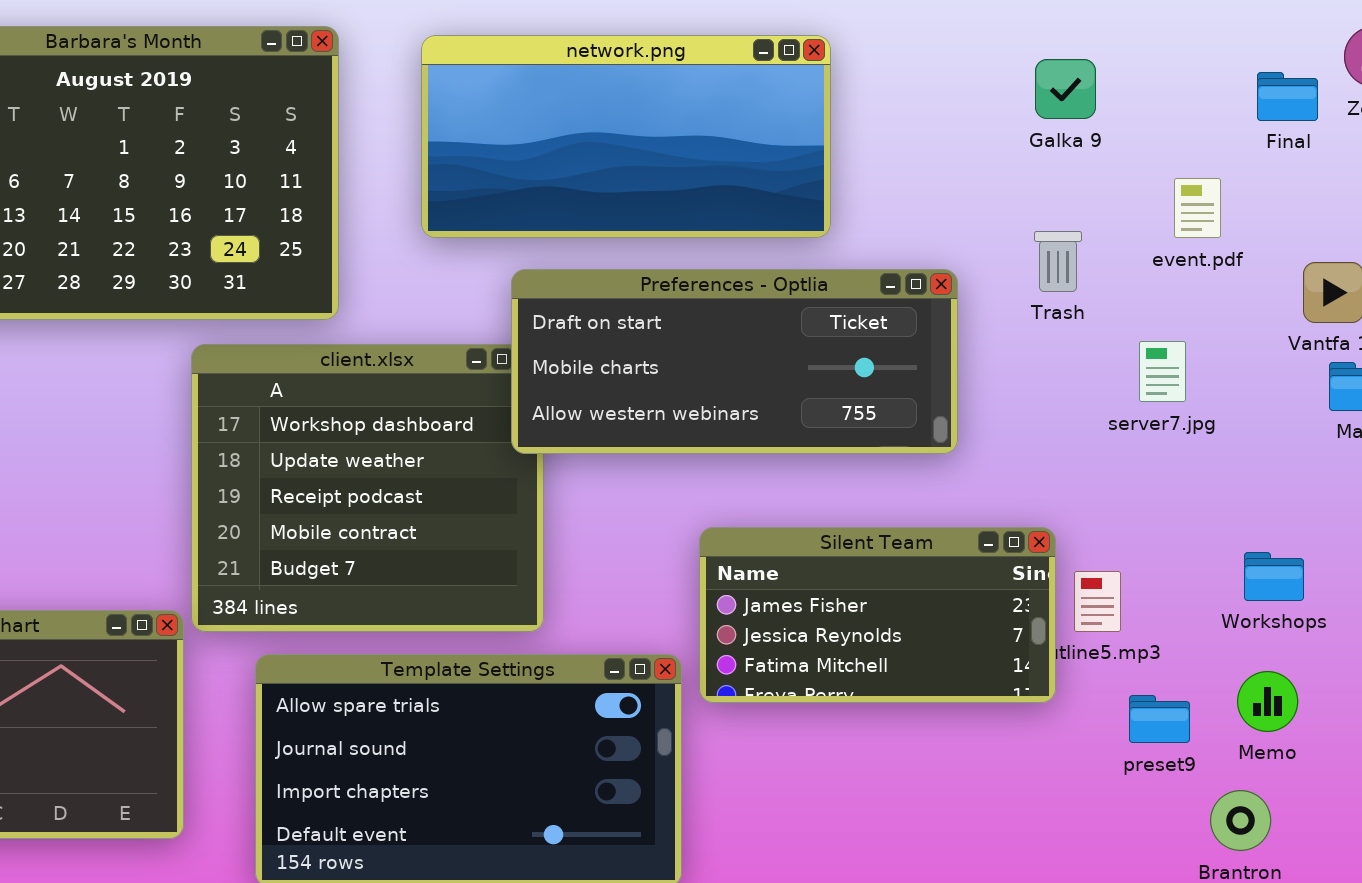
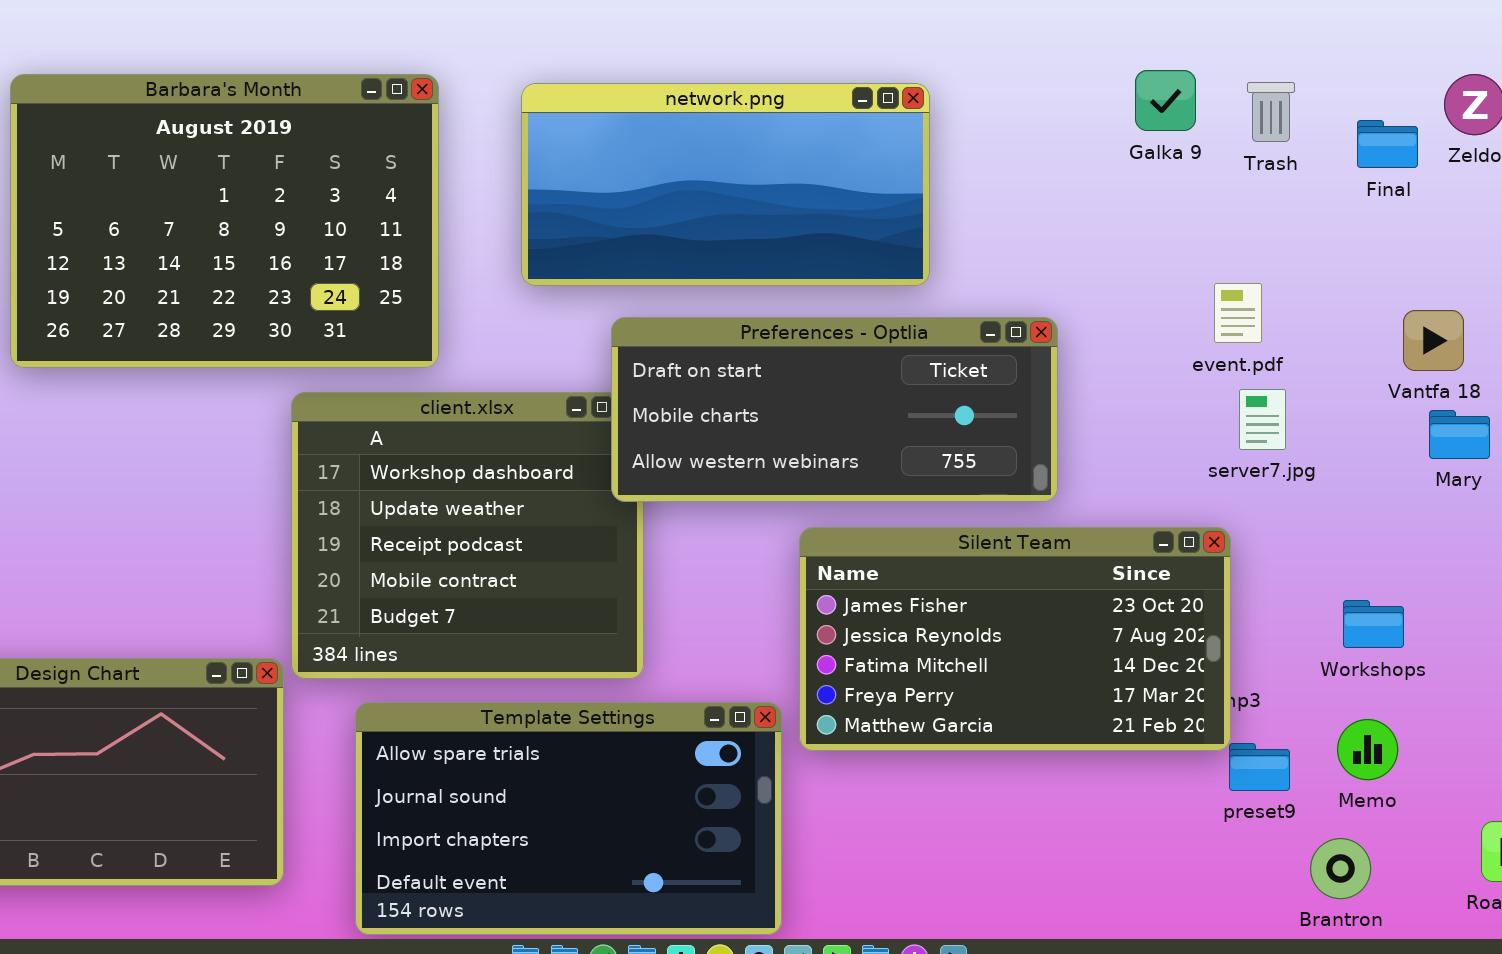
Galka 9: [1035,59,1096,119] -> [1135,70,1196,131], moved
event.pdf: [1174,178,1221,238] -> [1214,283,1262,343], moved
Trash: [1034,231,1082,292] -> [1247,82,1295,142], moved
Silent Team: [699,527,1056,703] -> [799,527,1231,751], resized

